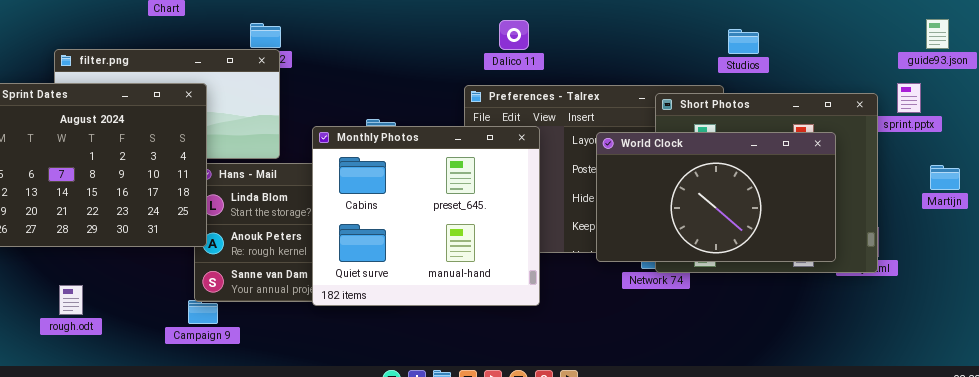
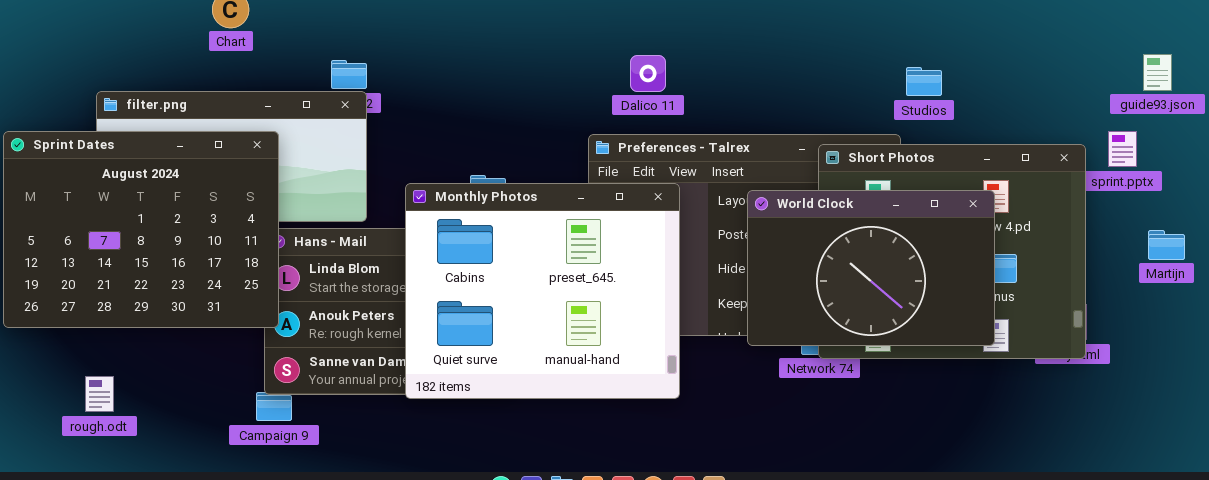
World Clock: [596,132,836,262] -> [747,190,995,346], resized
rough.odt: [59,285,83,315] -> [85,376,114,412], moved

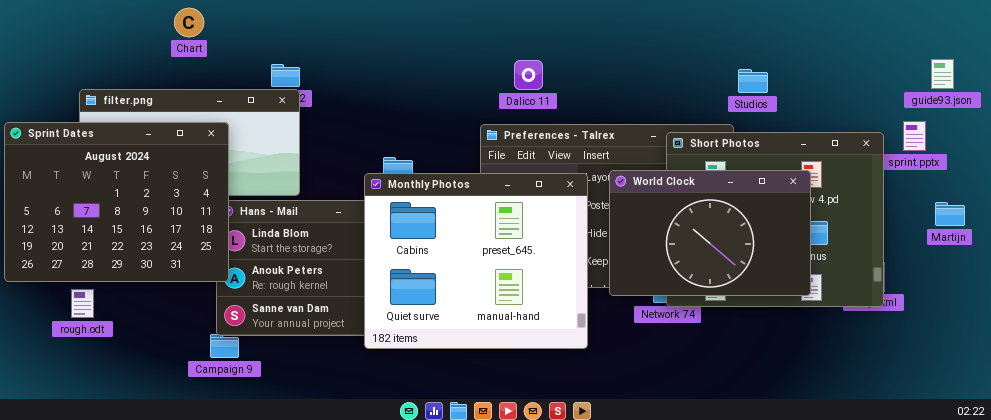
Monthly Photos: [405,183,680,399] -> [364,173,588,349], moved
rough.odt: [85,376,114,412] -> [71,289,94,318], moved

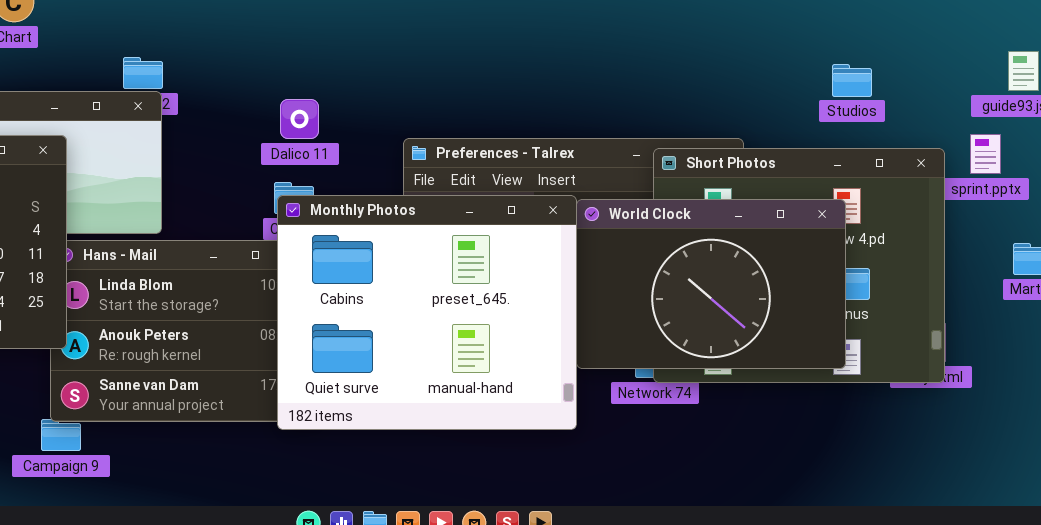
Dalico 11: [514,60,543,90] -> [280,99,319,139], moved
Studios: [738,69,768,93] -> [832,64,872,97], moved
Monthly Photos: [364,173,588,349] -> [277,195,577,430], moved

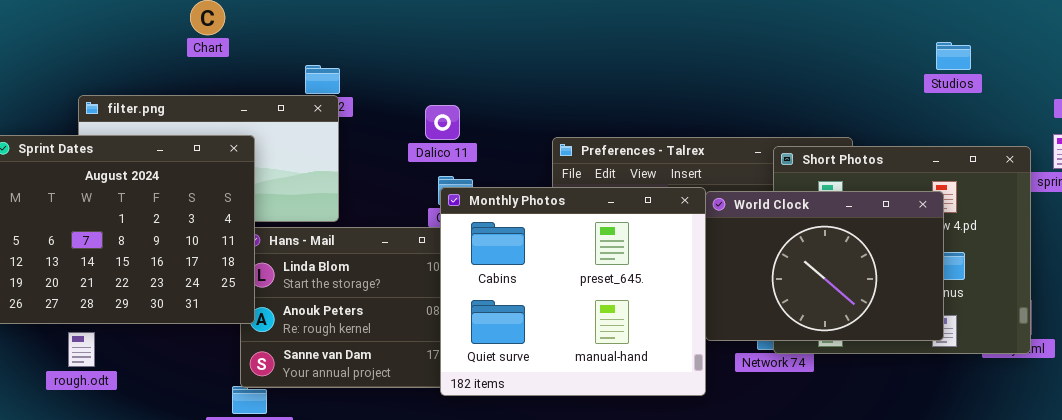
Studios: [832,64,872,97] -> [936,42,971,70], moved
Dalico 11: [280,99,319,139] -> [425,105,460,140], moved

